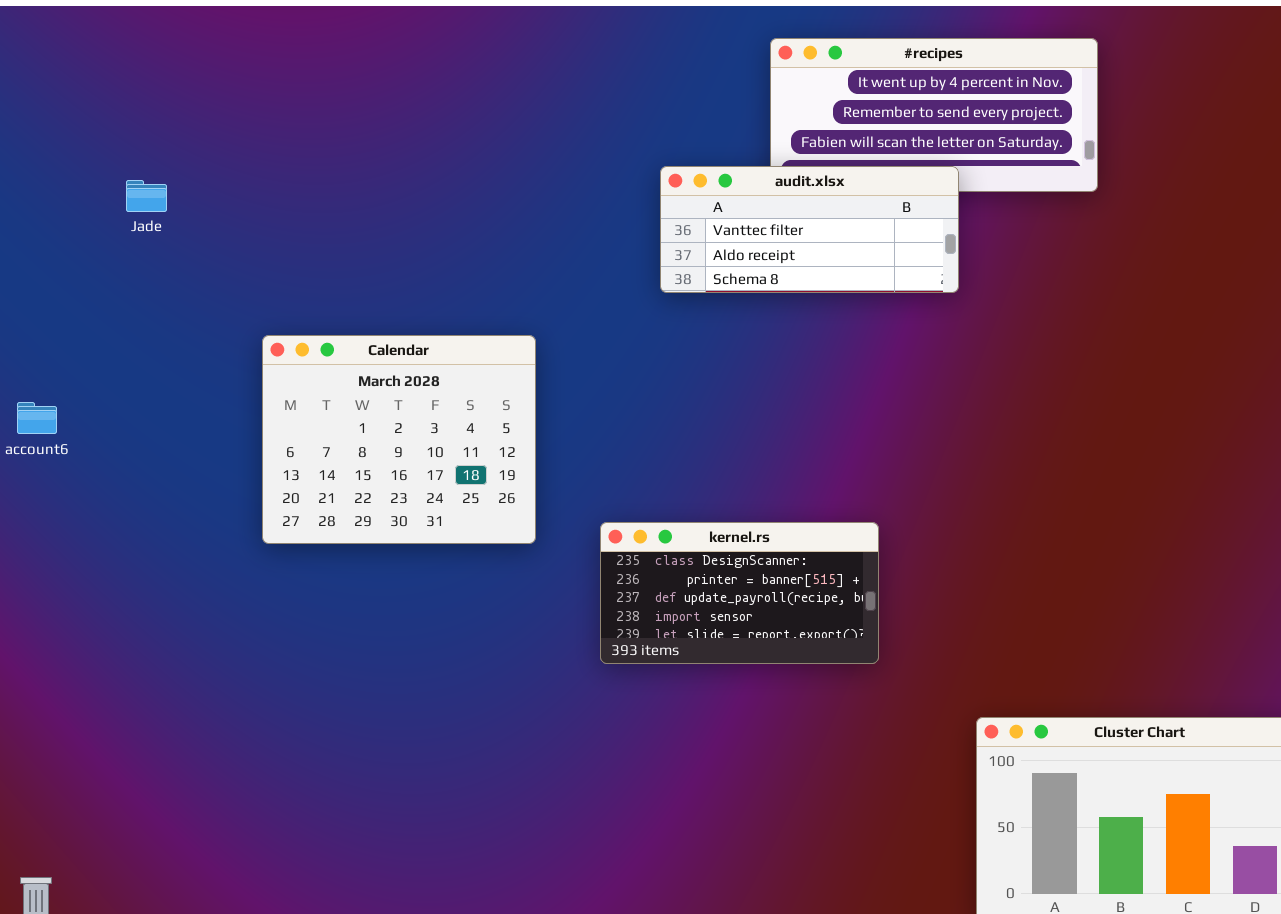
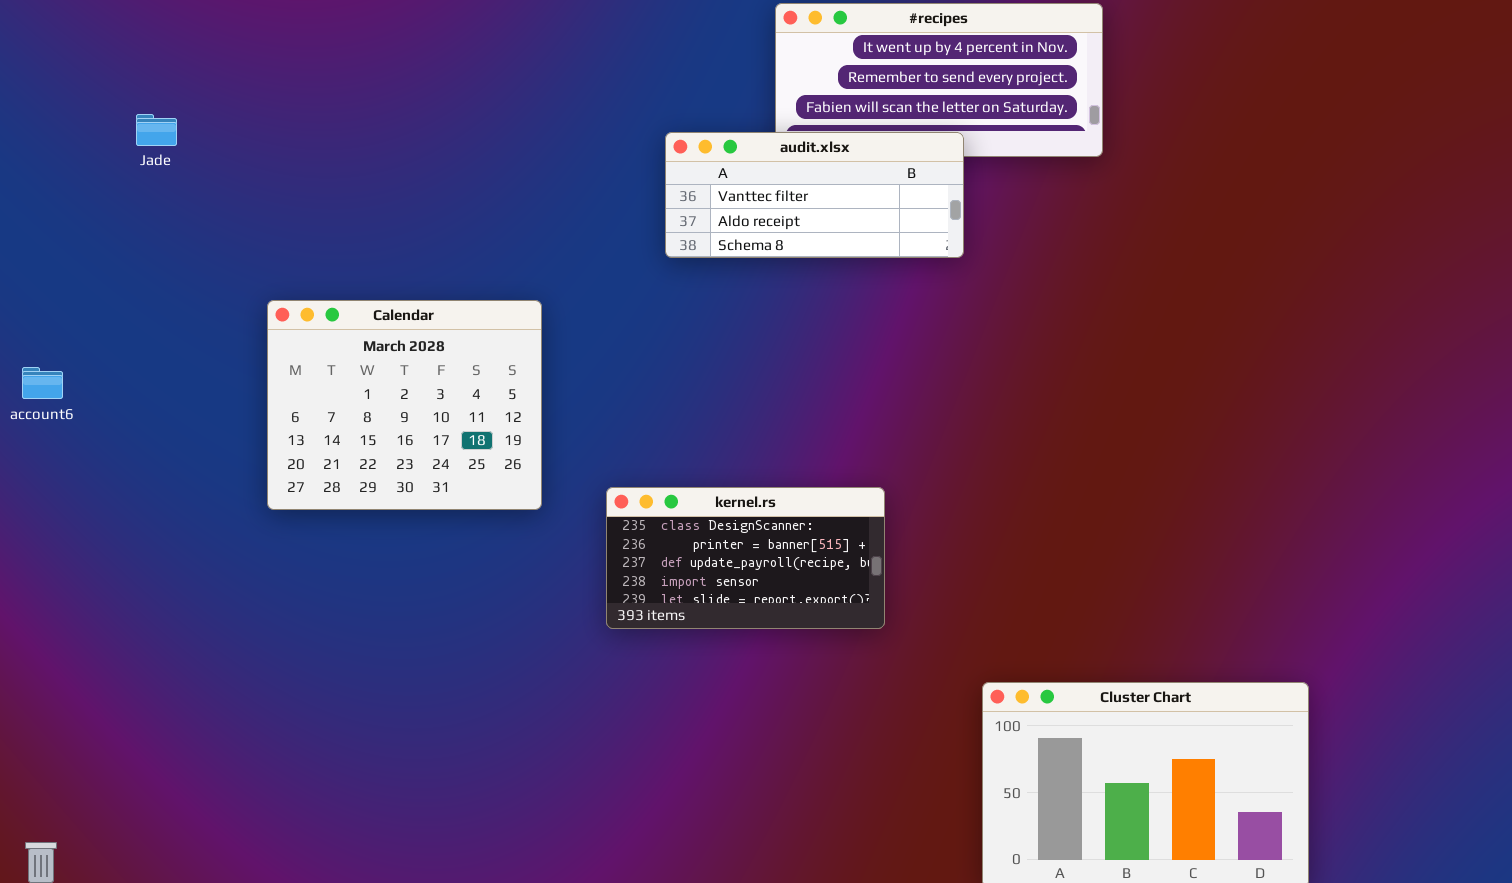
Jade: [126,180,167,212] -> [136,114,177,146], moved

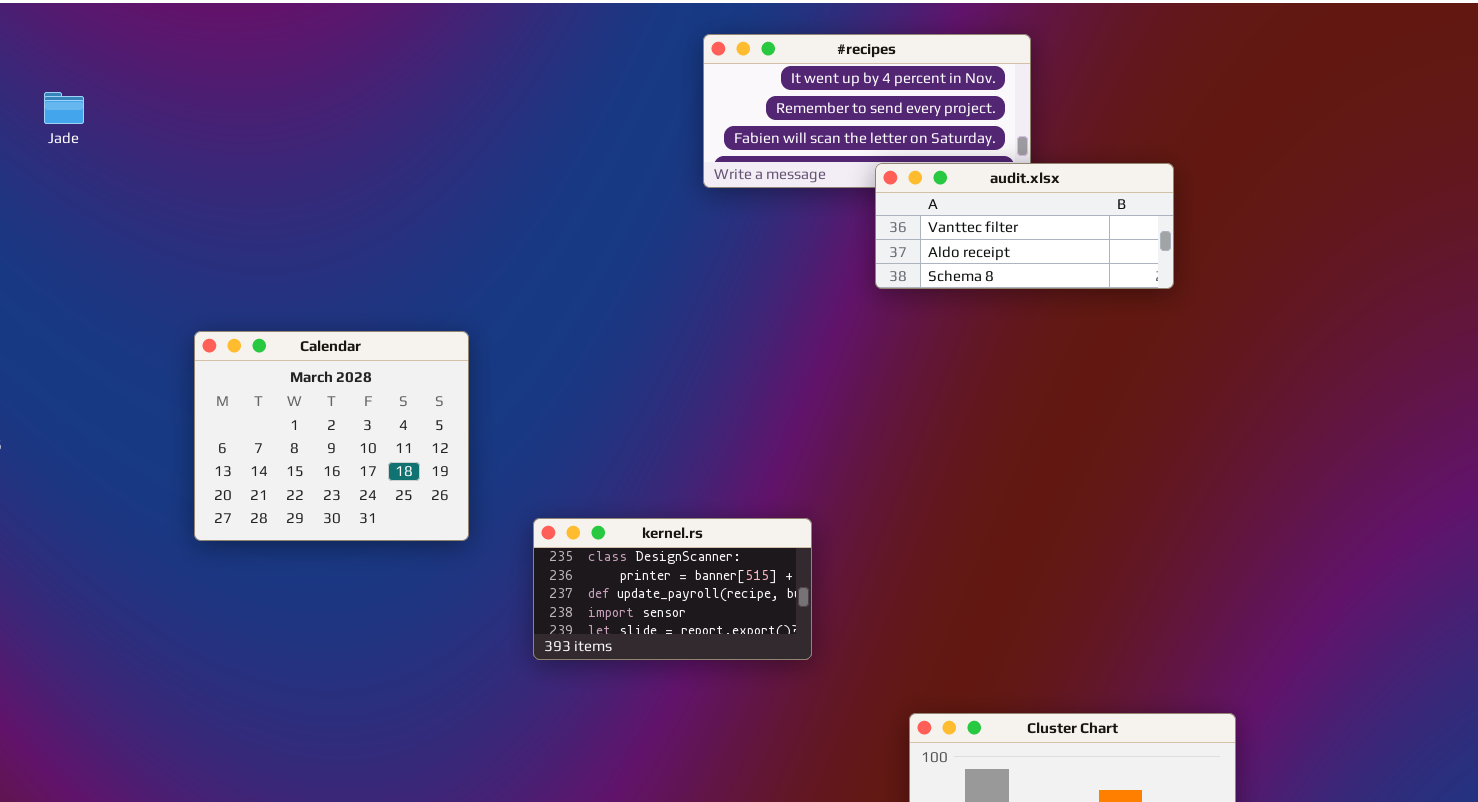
Jade: [136,114,177,146] -> [44,92,84,124], moved
audit.xlsx: [665,132,964,258] -> [875,163,1174,289], moved

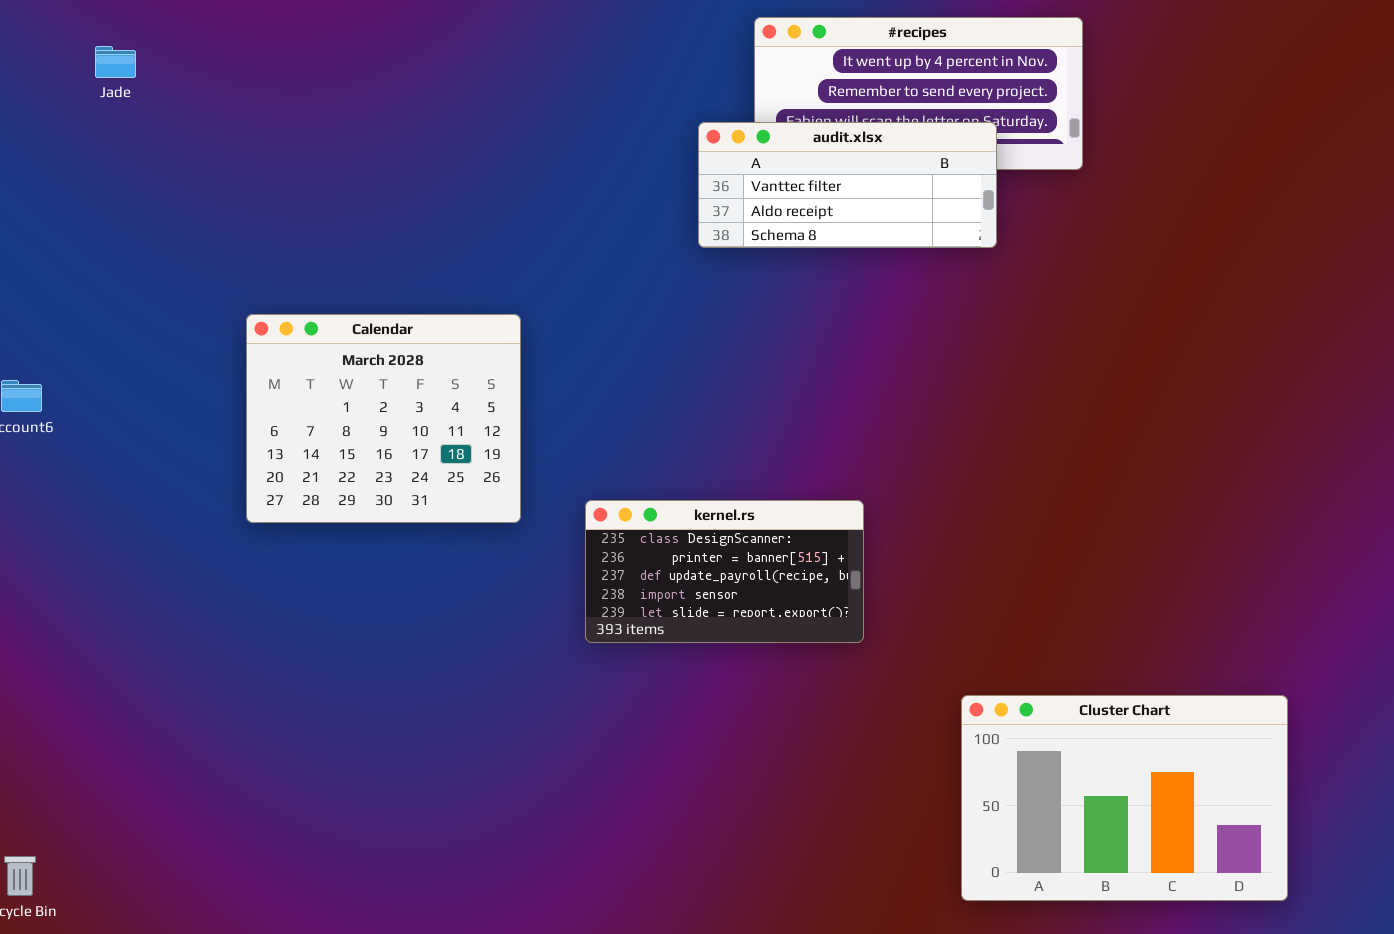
Jade: [44,92,84,124] -> [95,46,136,78], moved
audit.xlsx: [875,163,1174,289] -> [698,122,997,248], moved

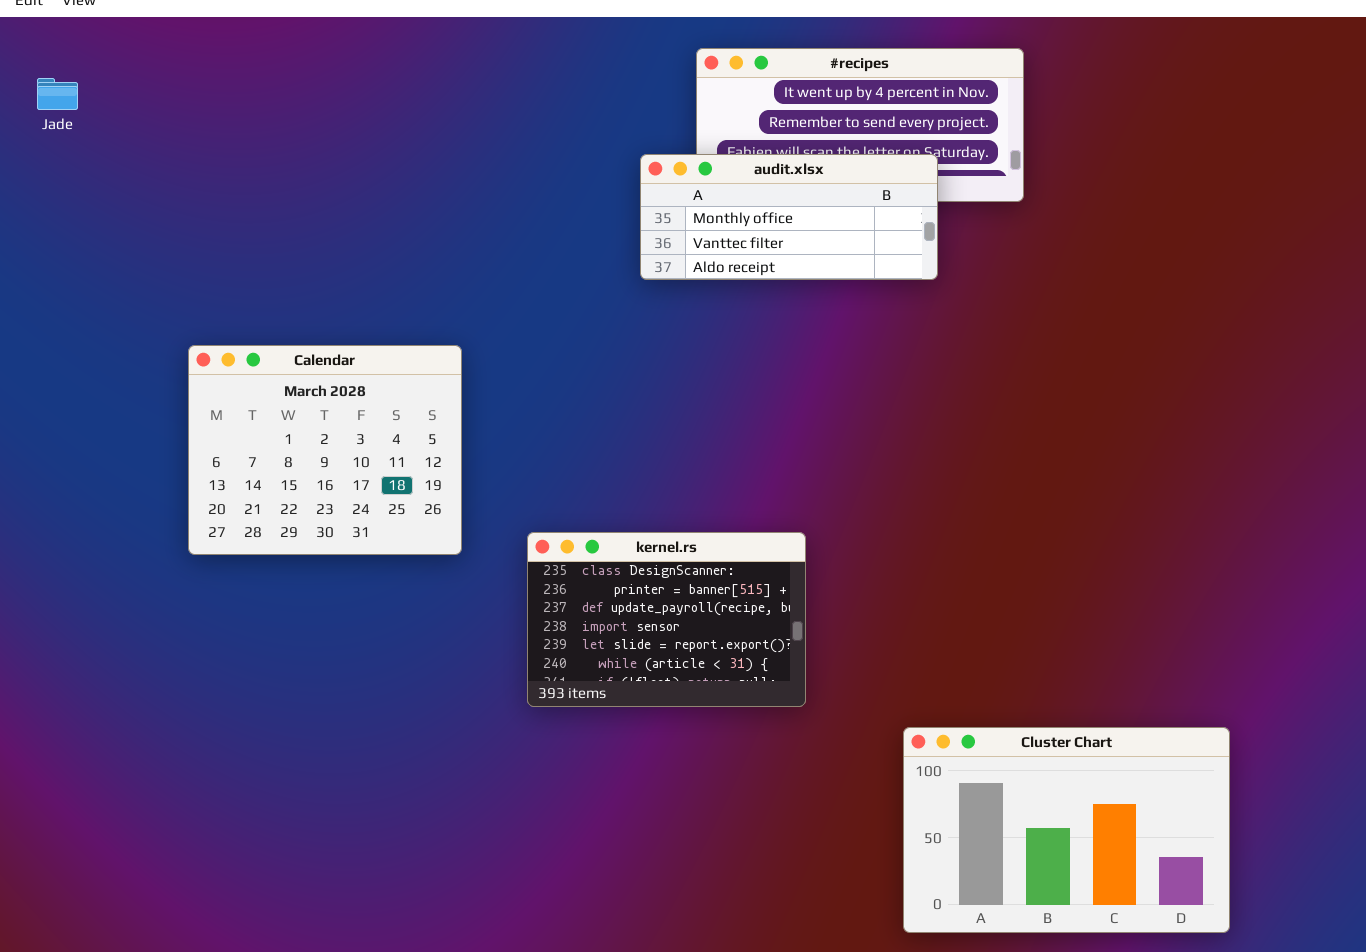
audit.xlsx: [698,122,997,248] -> [640,154,938,280], scrolled up 1 row
kernel.rs: [585,500,864,643] -> [527,532,806,707], resized

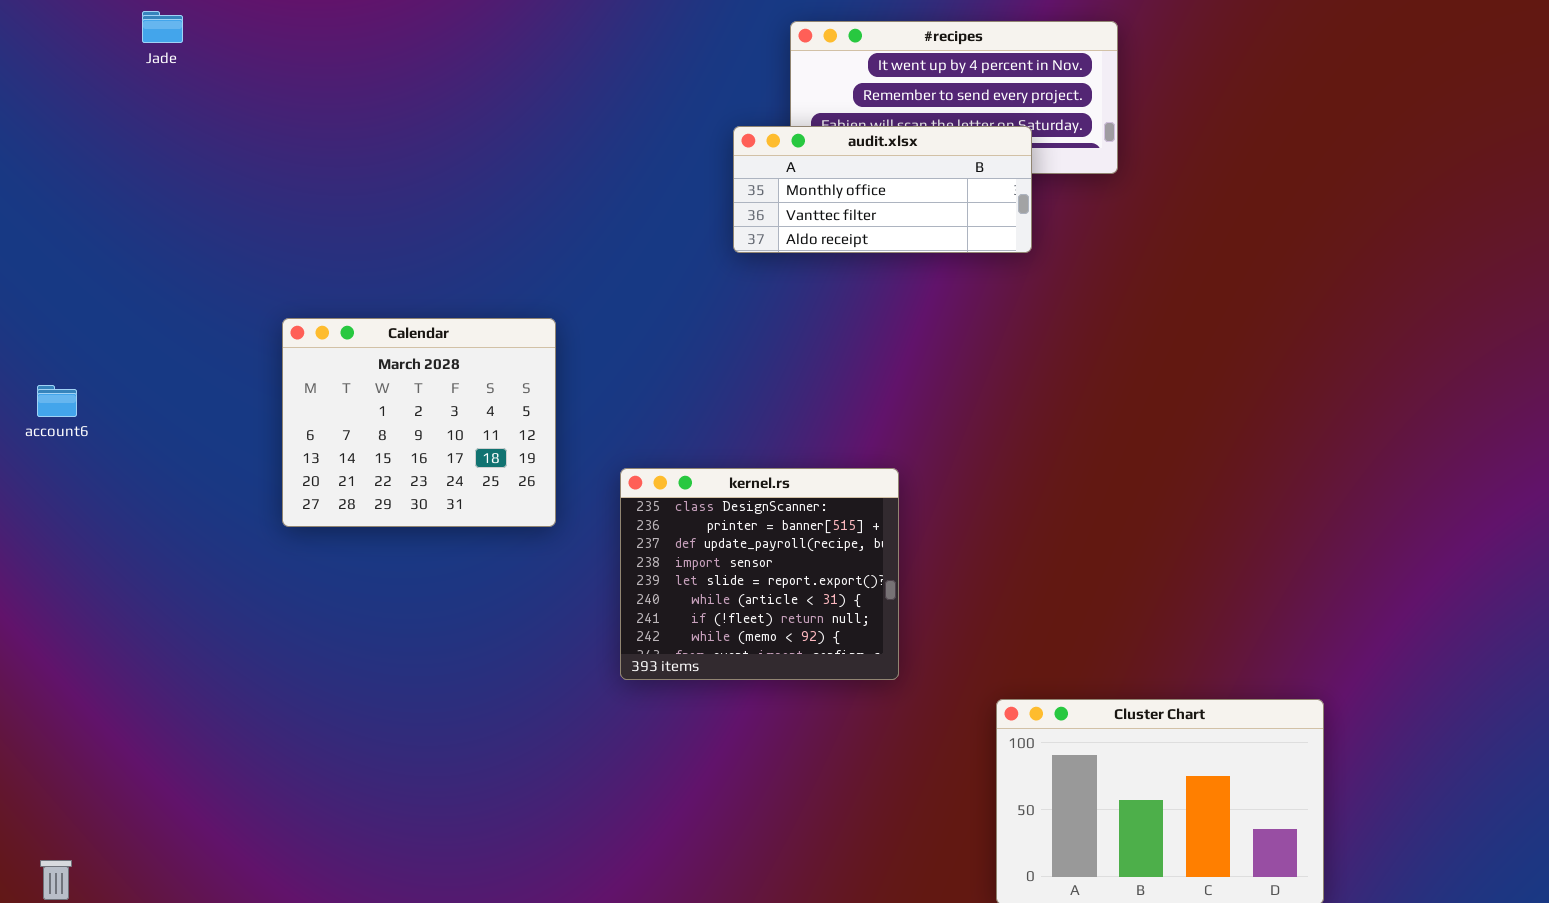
Jade: [37,78,78,110] -> [142,11,183,43], moved
kernel.rs: [527,532,806,707] -> [620,468,899,680], resized

